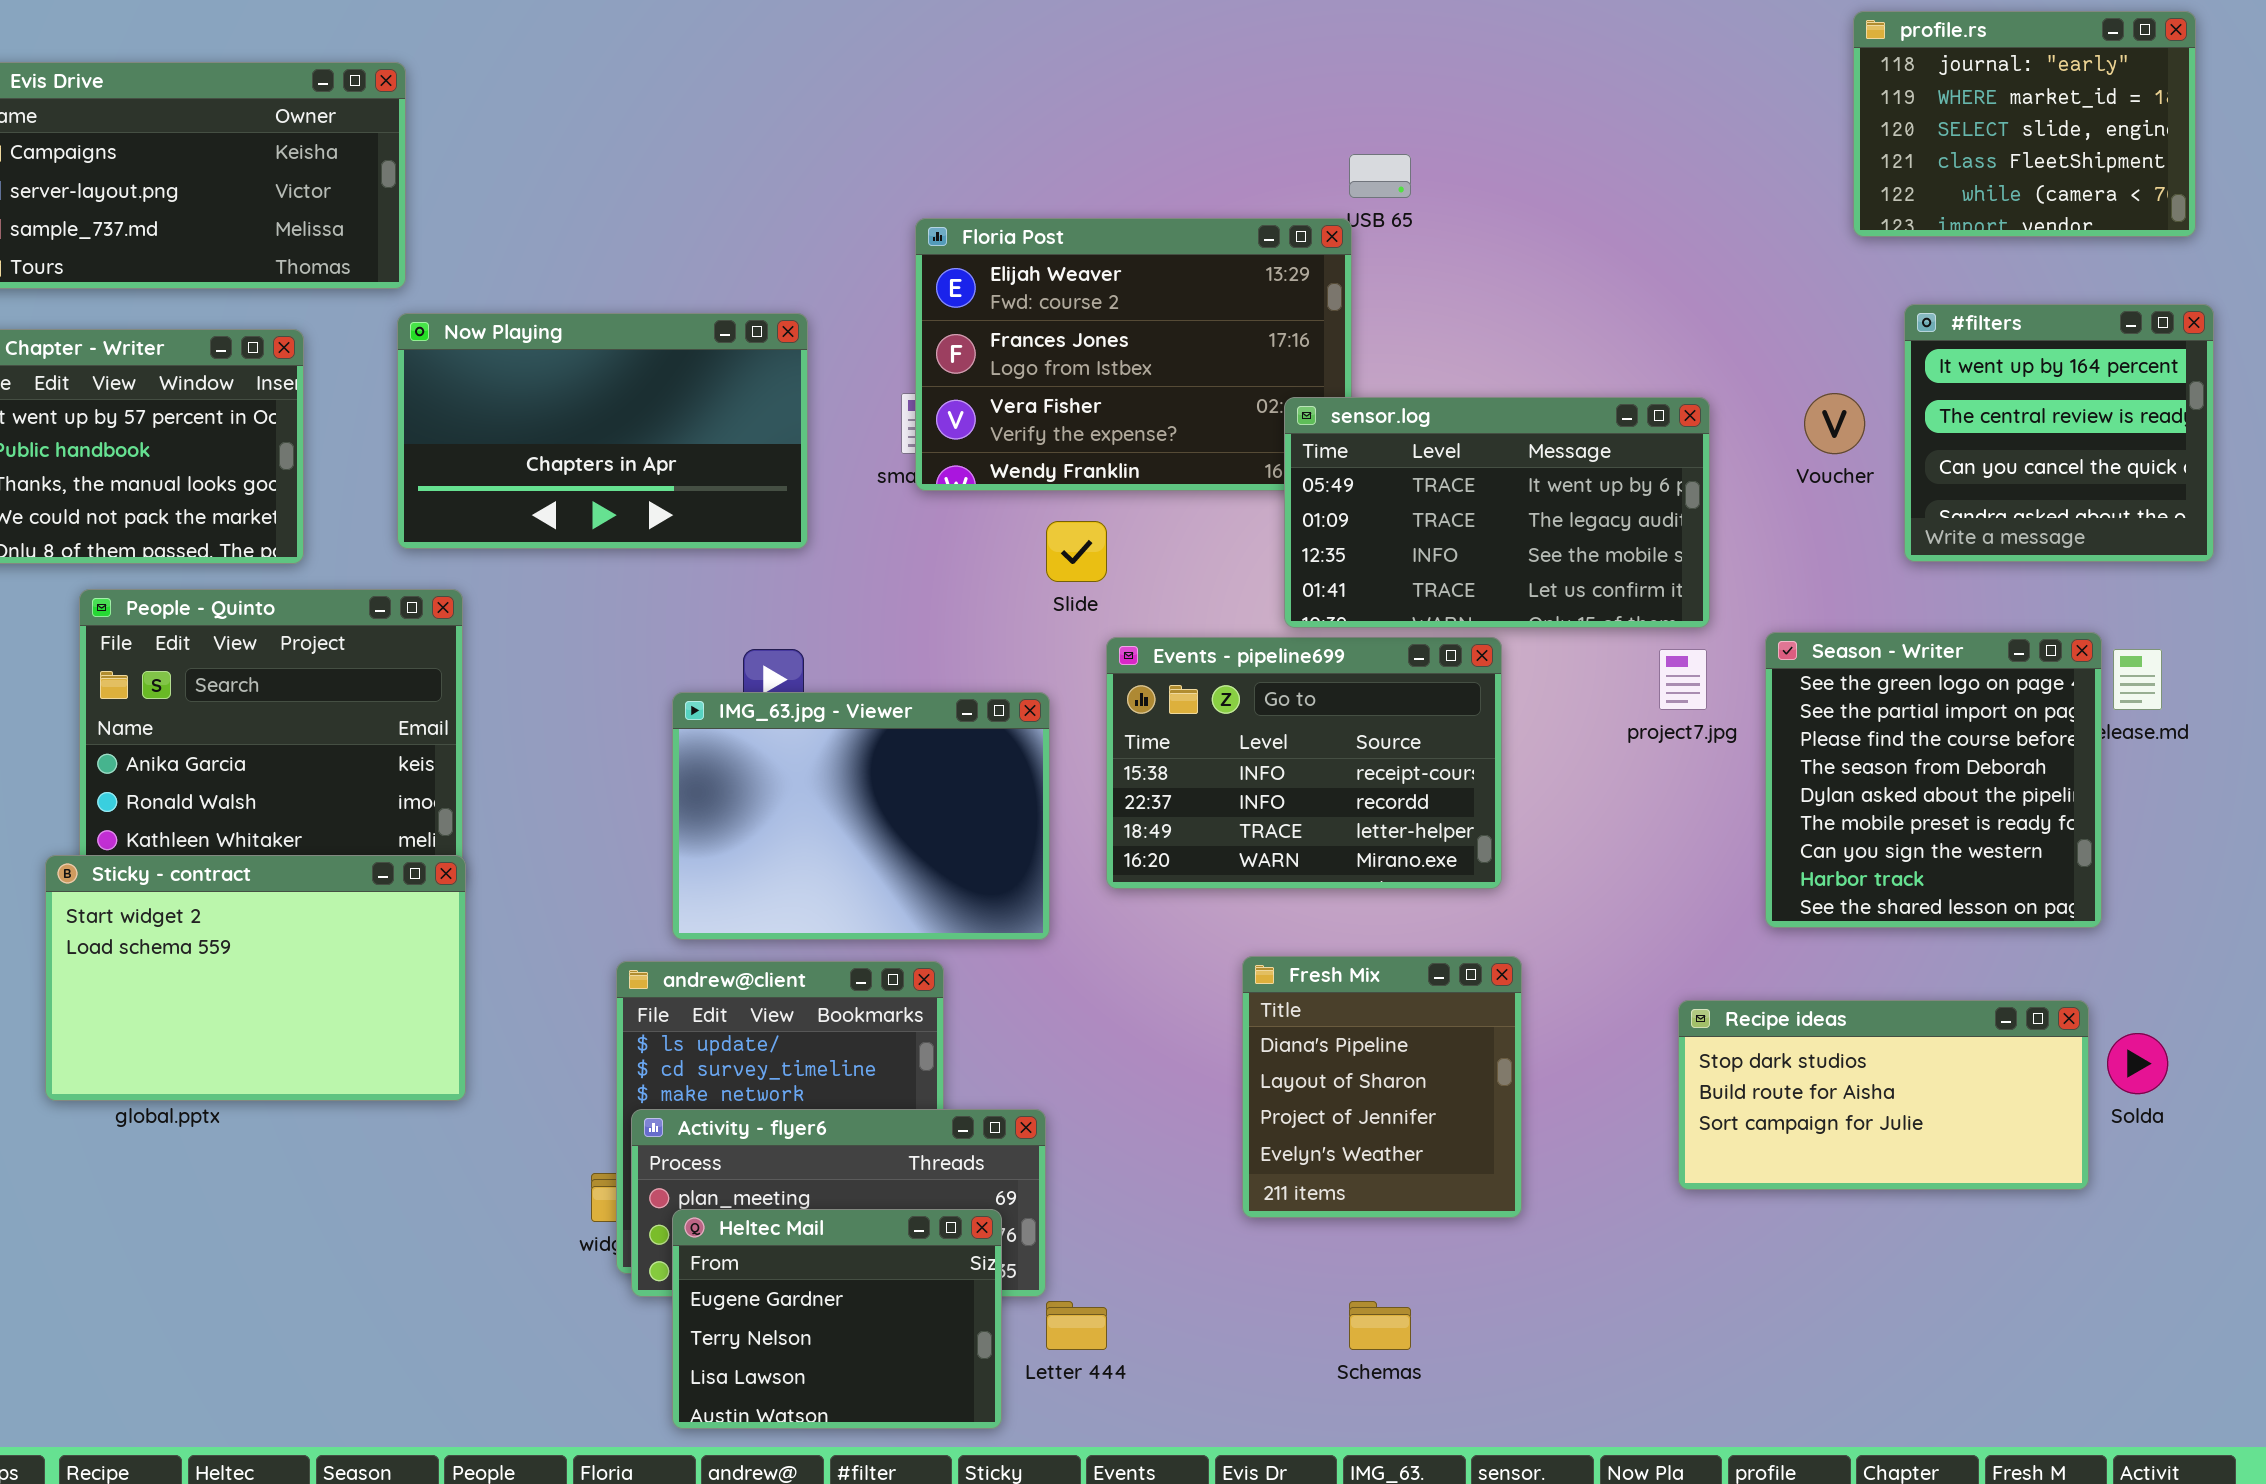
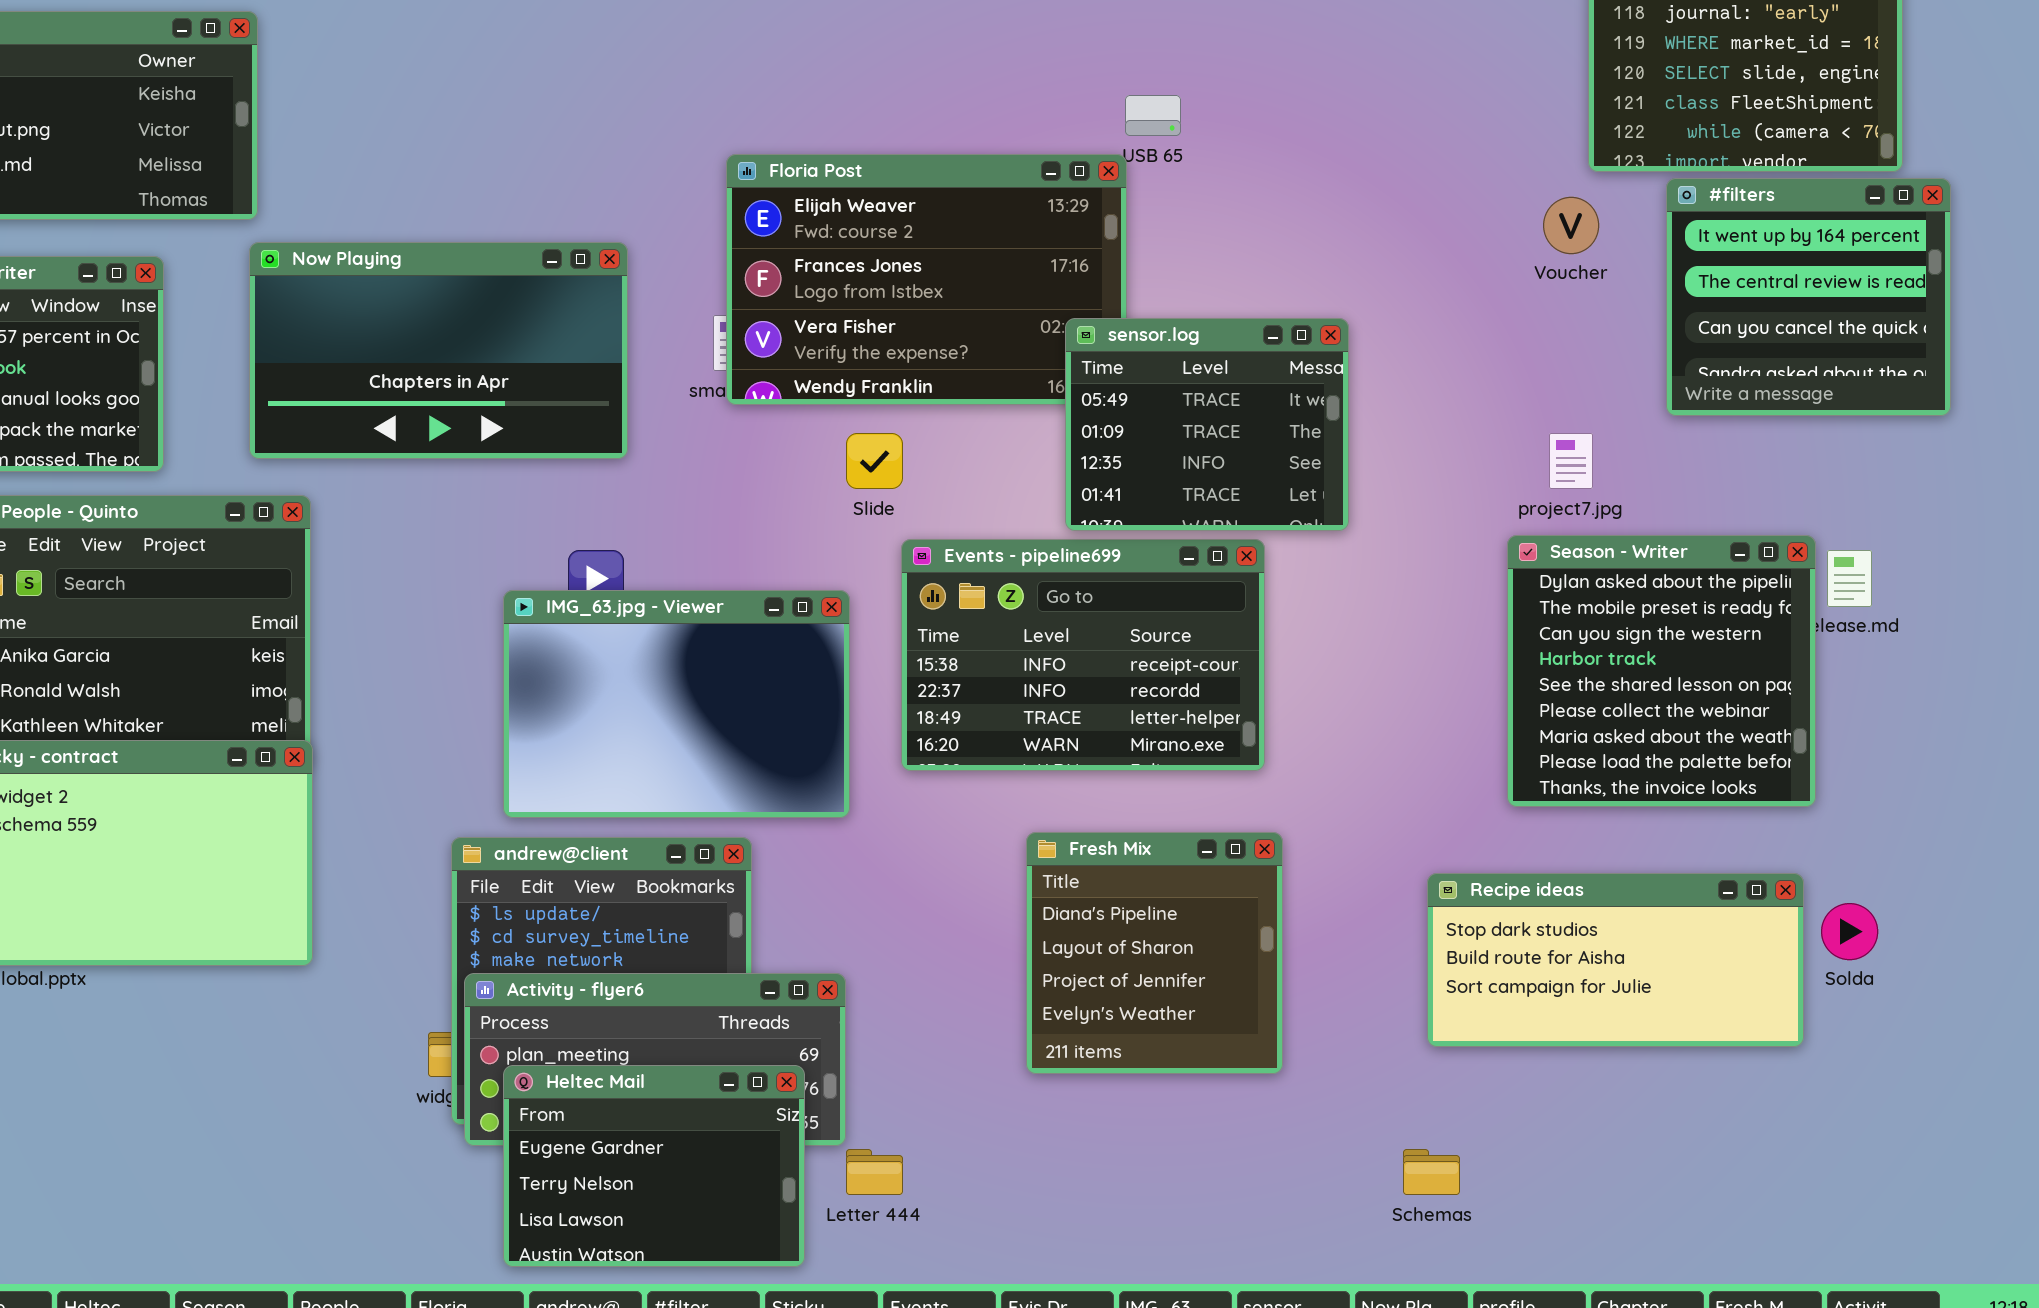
#filters: [1904,304,2214,562] -> [1666,178,1951,416], moved
Voucher: [1804,393,1865,454] -> [1543,197,1599,254], moved
sensor.log: [1284,397,1710,628] -> [1065,318,1349,531], resized
Season - Writer: [1765,632,2102,928] -> [1507,535,1816,807], scrolled down 4 rows
project7.jpg: [1659,649,1707,710] -> [1549,433,1593,489], moved
Schemas: [1349,1301,1411,1350] -> [1403,1149,1460,1195], moved

